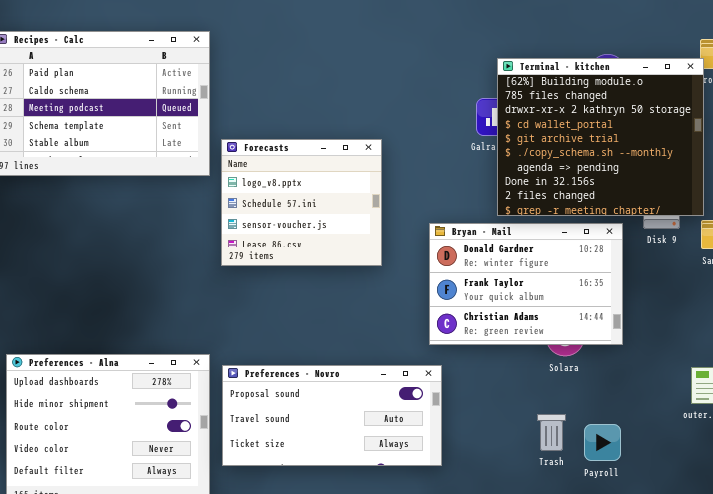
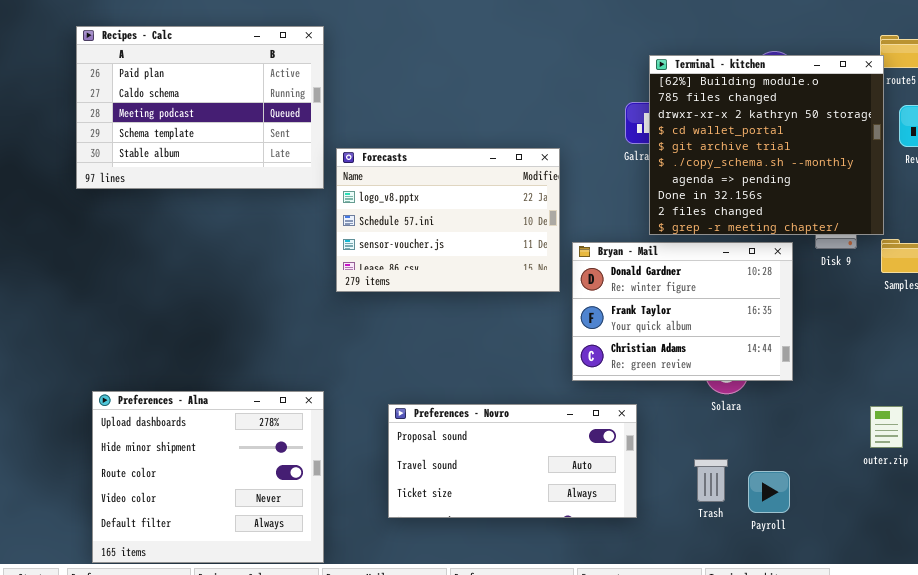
Forecasts: [221,139,382,266] -> [336,148,560,292], resized
Preferences - Novro: [222,365,442,466] -> [388,404,637,518], moved

